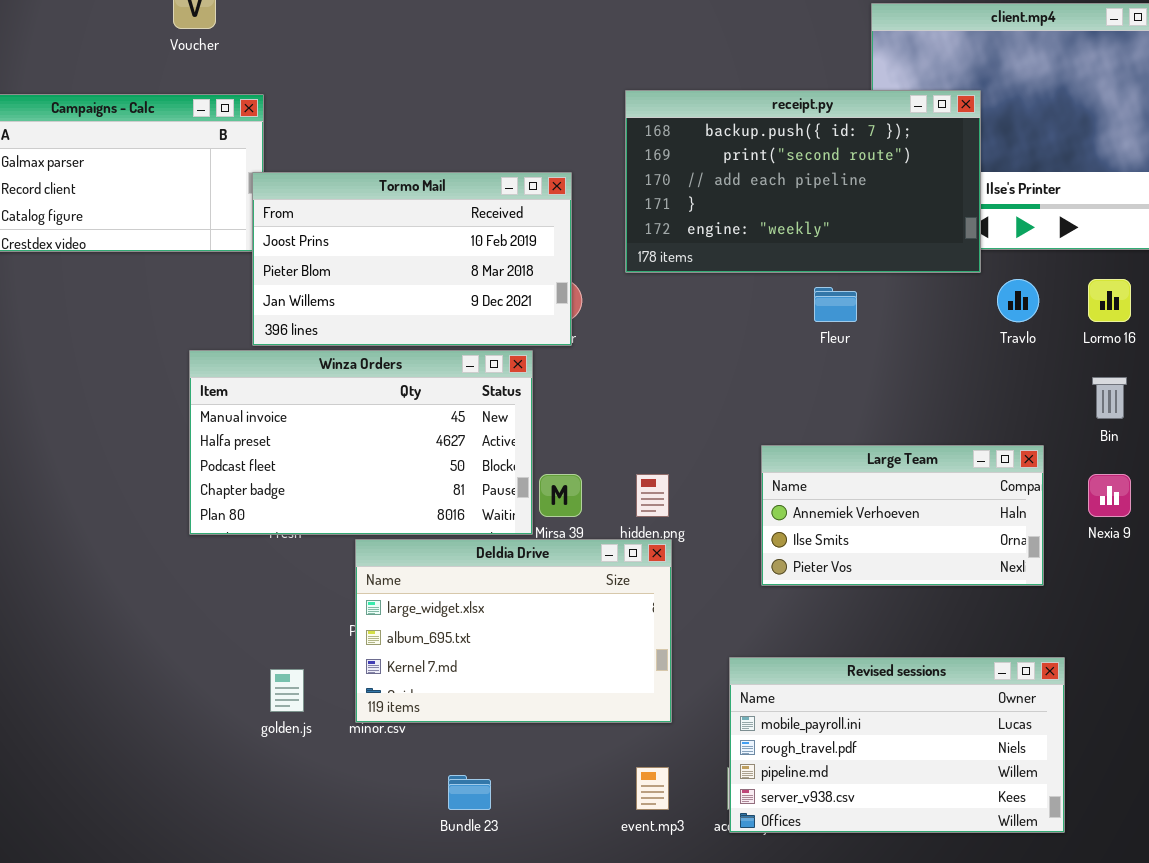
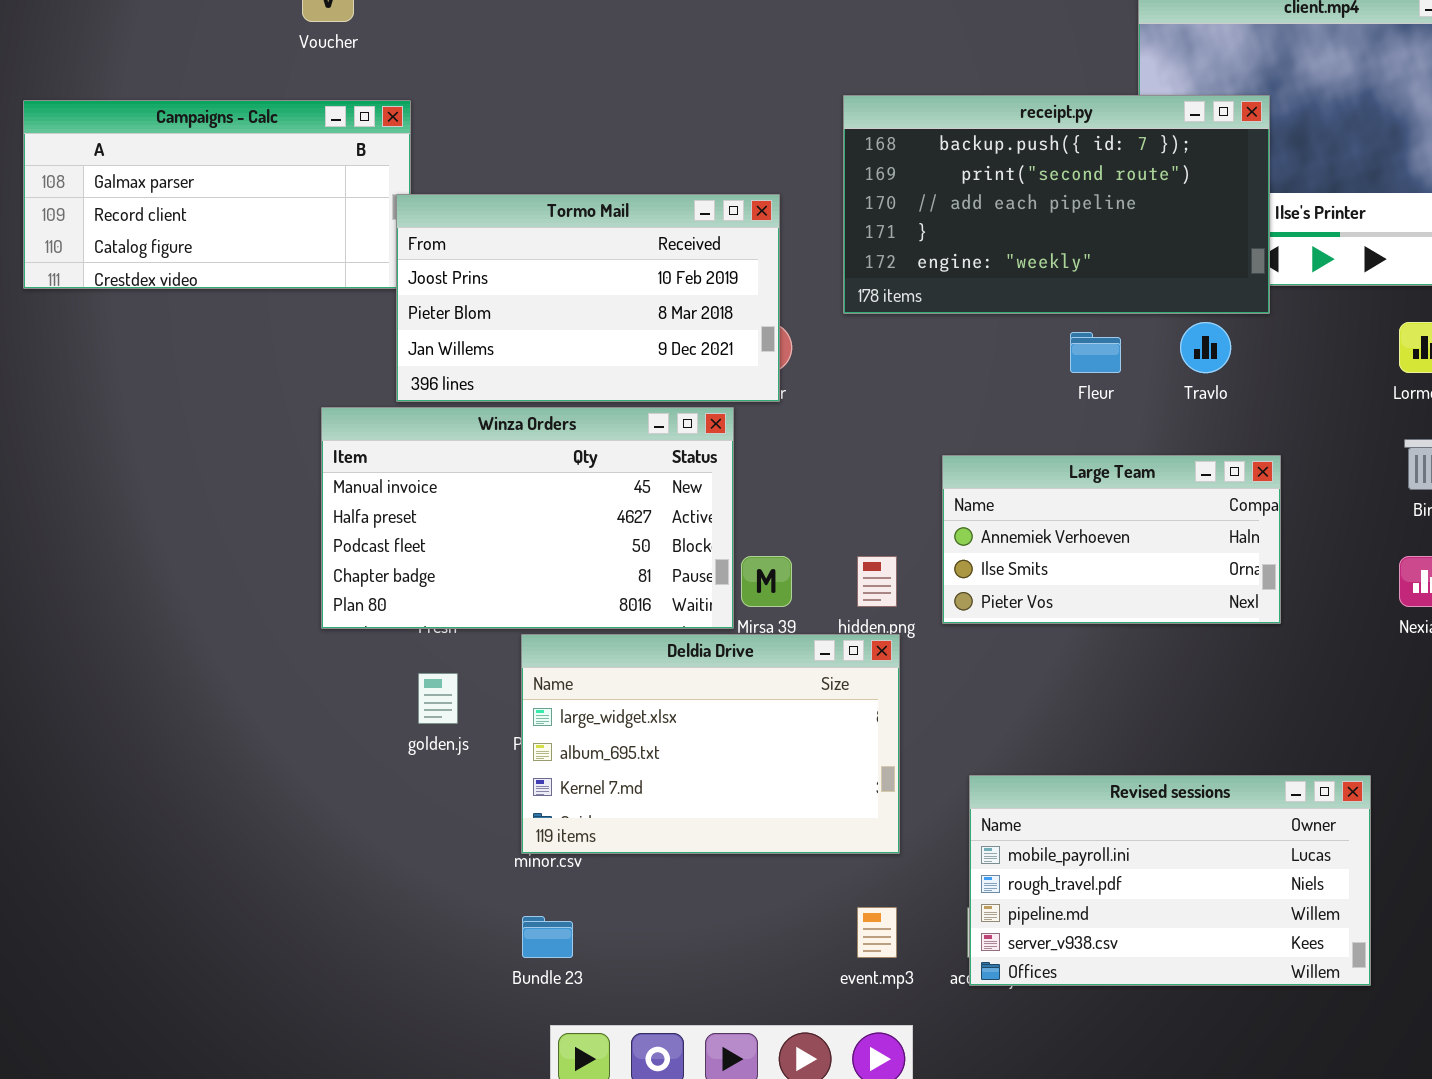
Travlo: [997,279,1039,322] -> [1180,322,1231,373], moved
Large Team: [761,445,1044,586] -> [942,455,1281,624], moved
golden.js: [270,669,304,712] -> [418,673,458,724], moved
Bundle 23: [448,775,491,810] -> [522,916,573,958], moved

